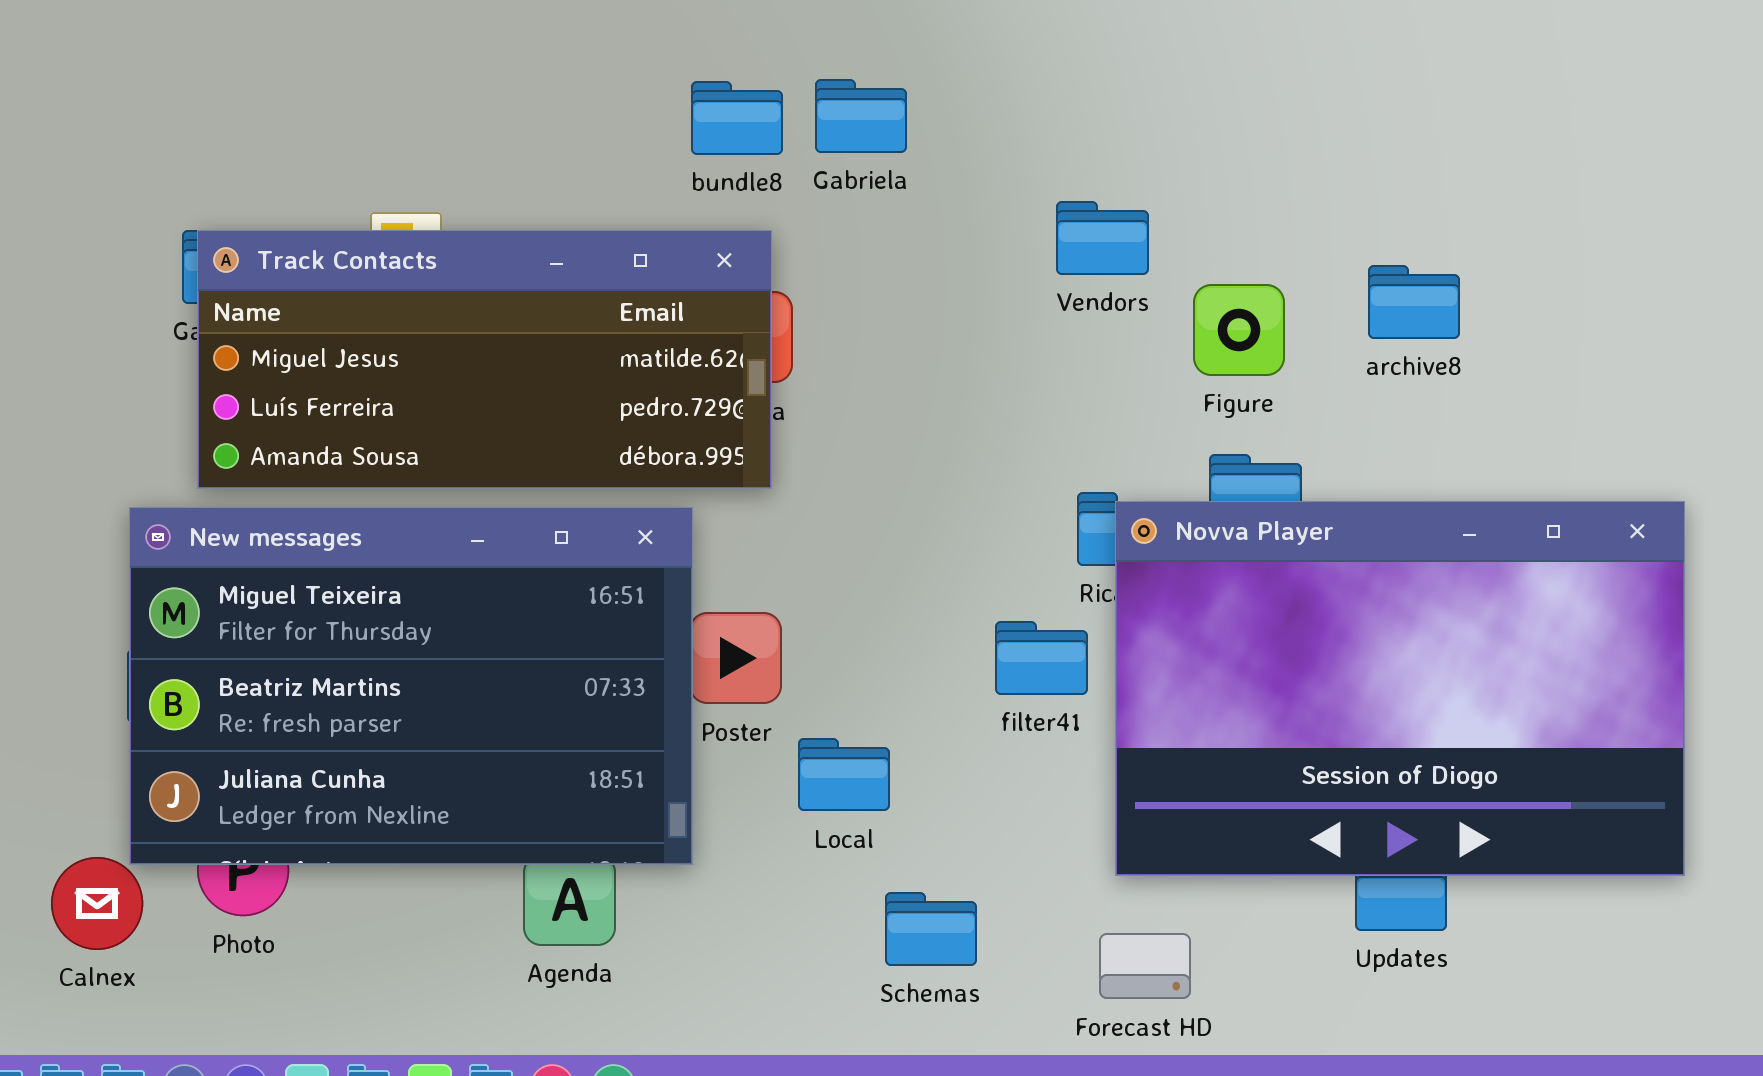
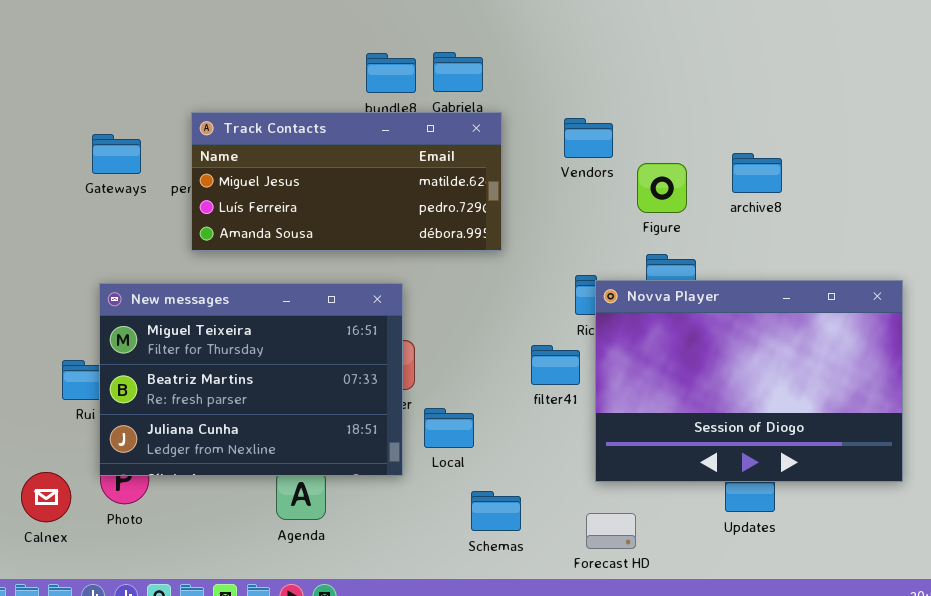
Track Contacts: [197,230,772,489] -> [191,112,502,251], moved
New messages: [129,507,693,865] -> [99,283,403,476], moved

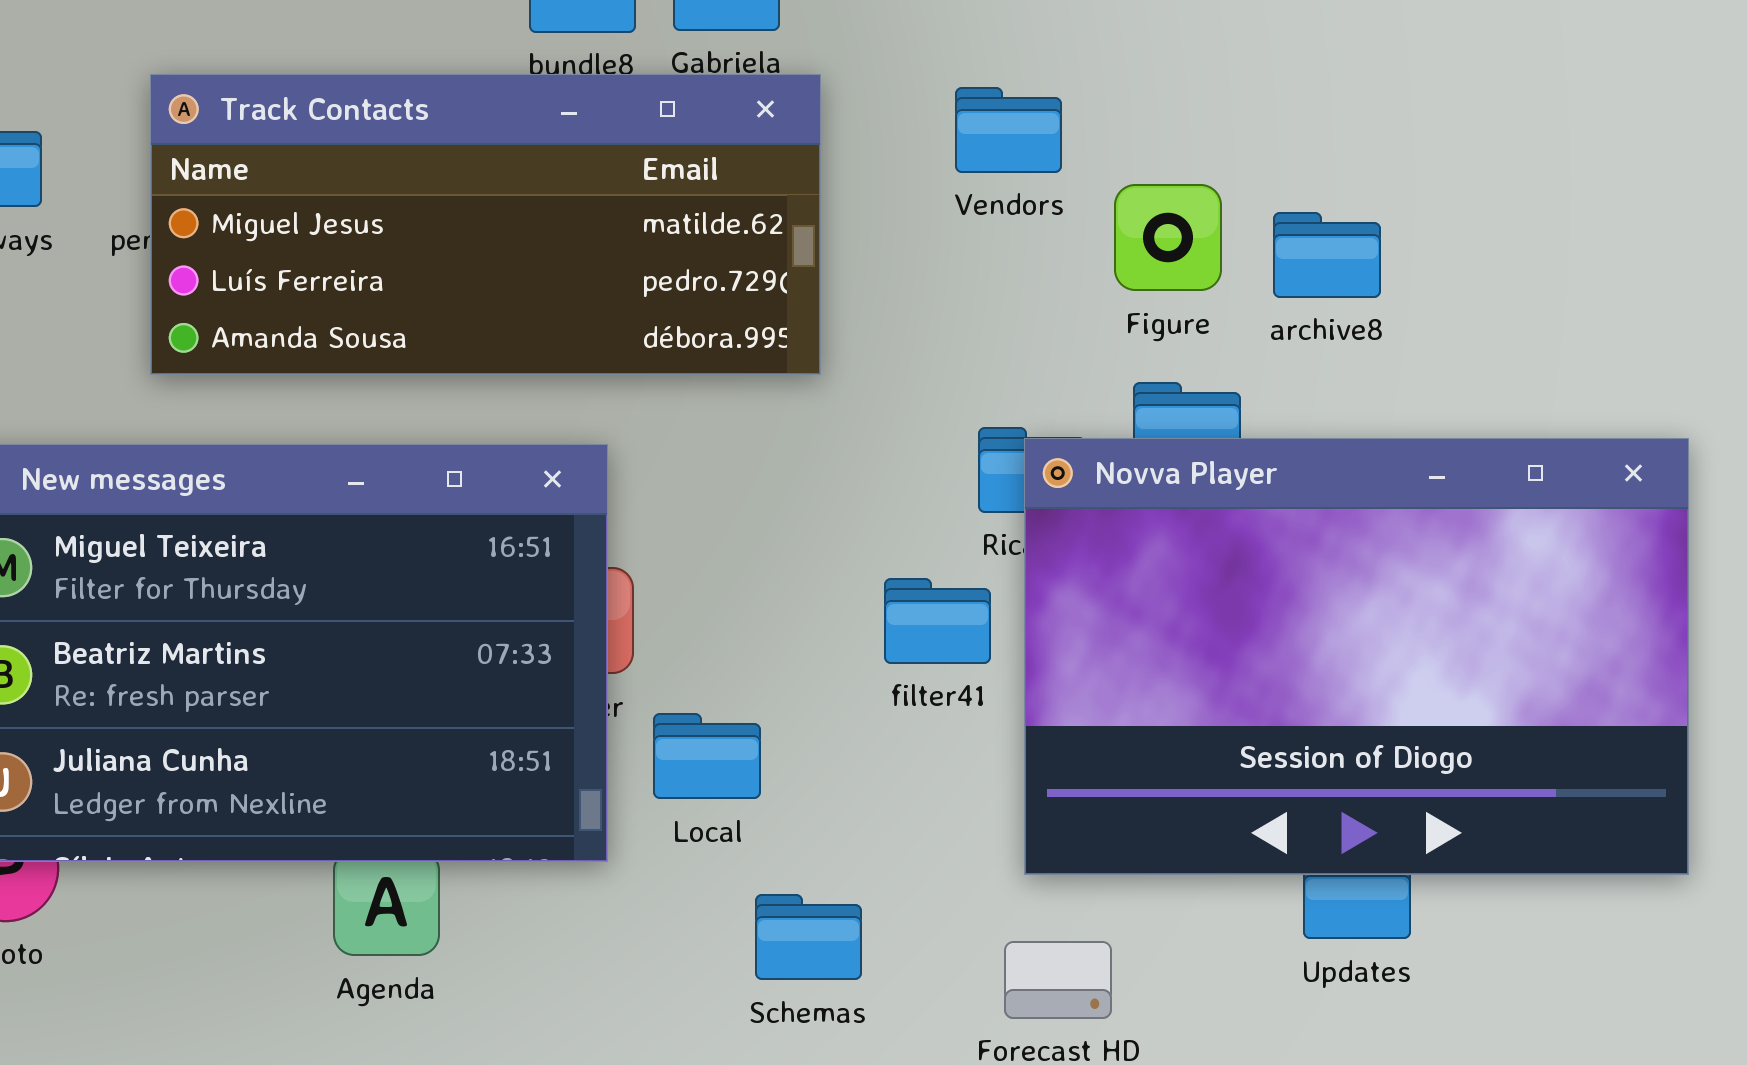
archive8: [732,153,782,193] -> [1273,212,1381,298], moved

